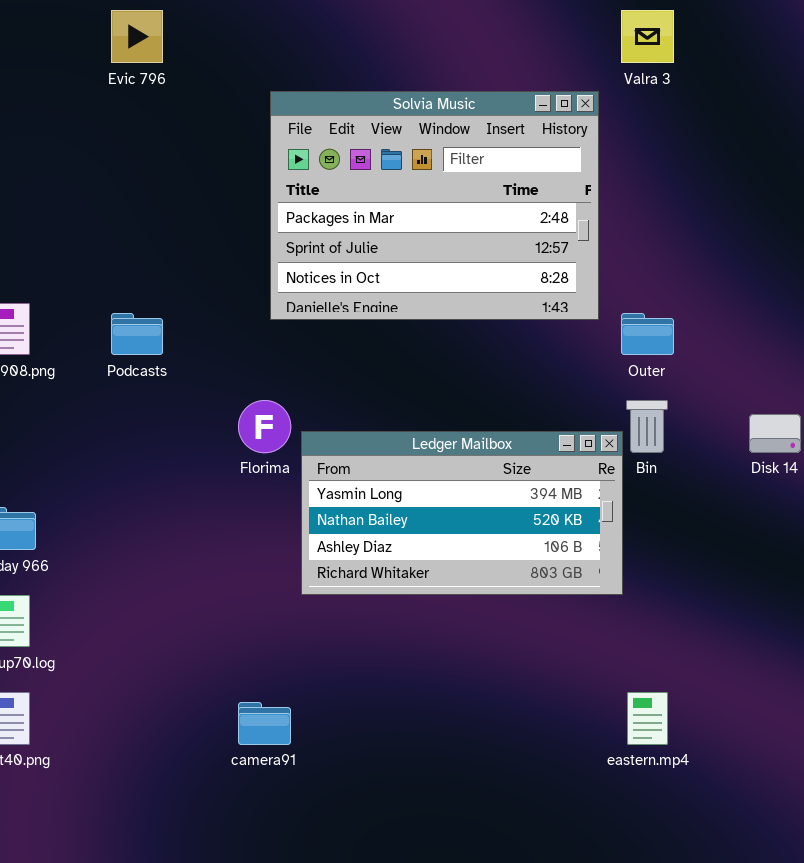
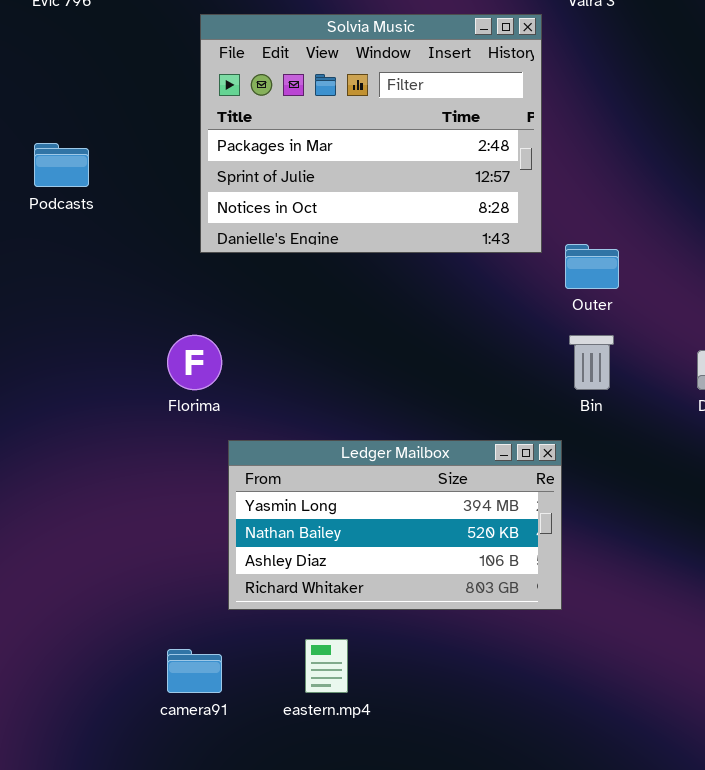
Podcasts: [111,313,163,355] -> [34,143,89,187], moved
Ledger Mailbox: [301,431,623,595] -> [228,440,562,610], moved
eastern.mp4: [627,692,668,745] -> [305,639,348,693], moved

